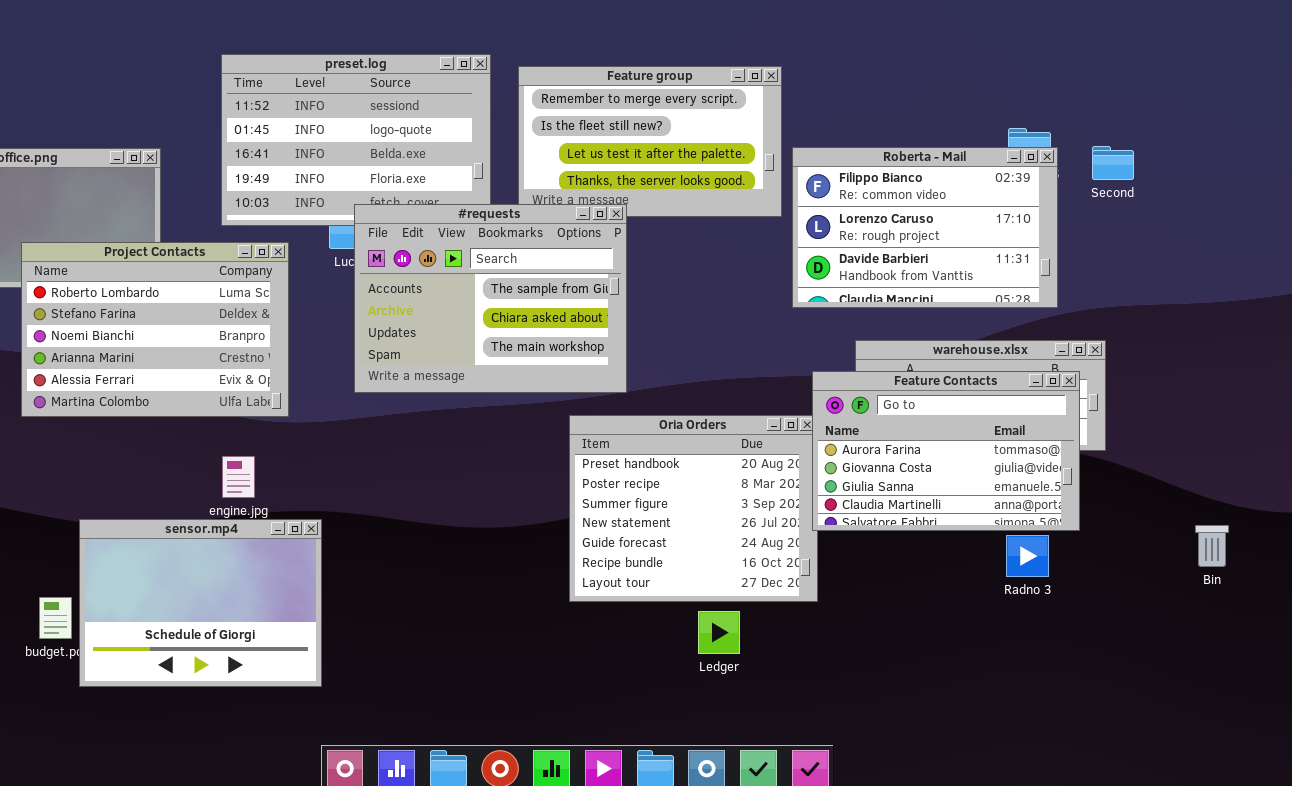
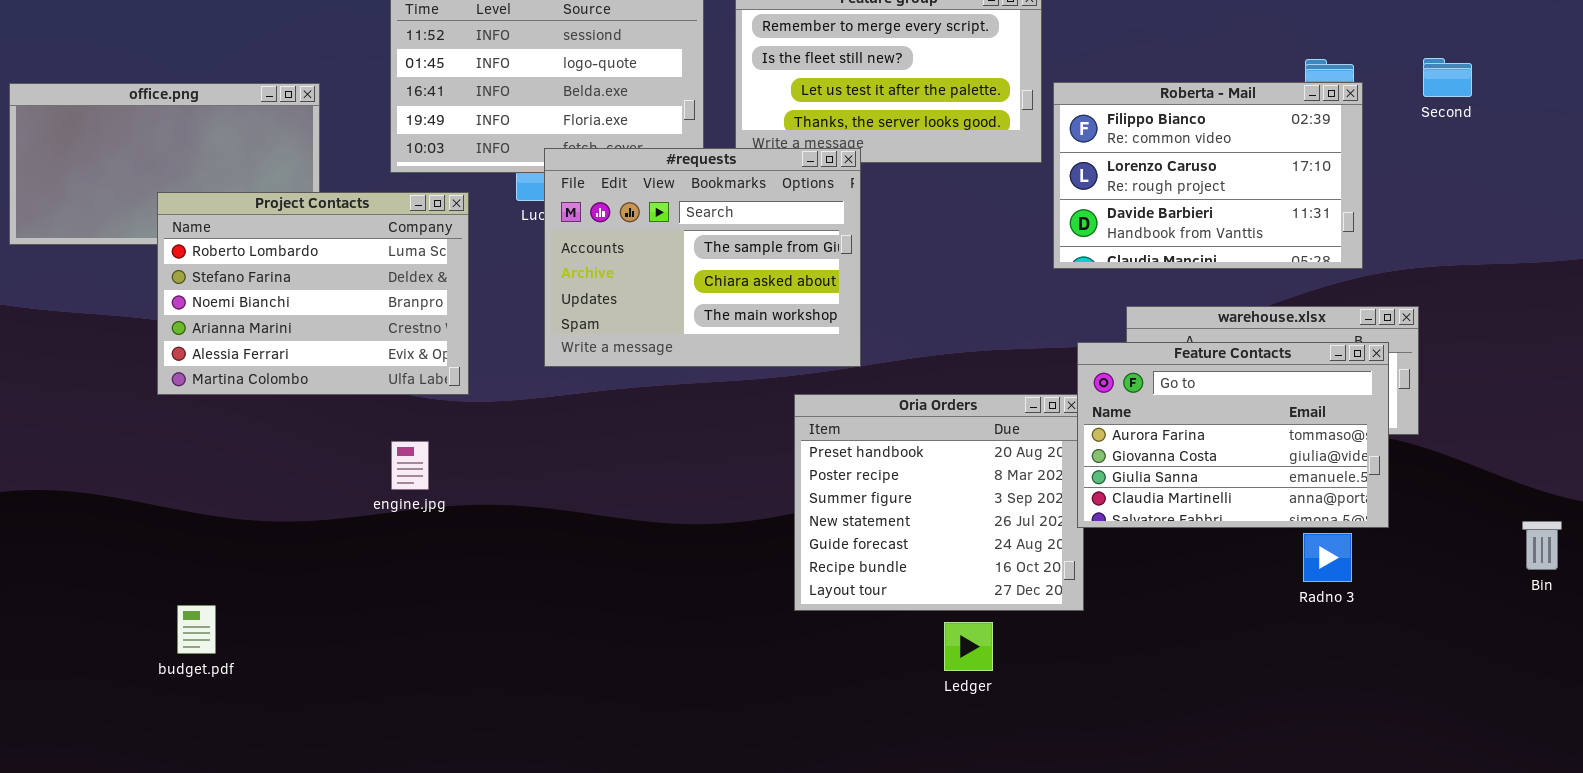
Second: [1092,146,1134,180] -> [1423,58,1472,97], moved
sensor.mp4: [79,519,322,687] -> none, closed

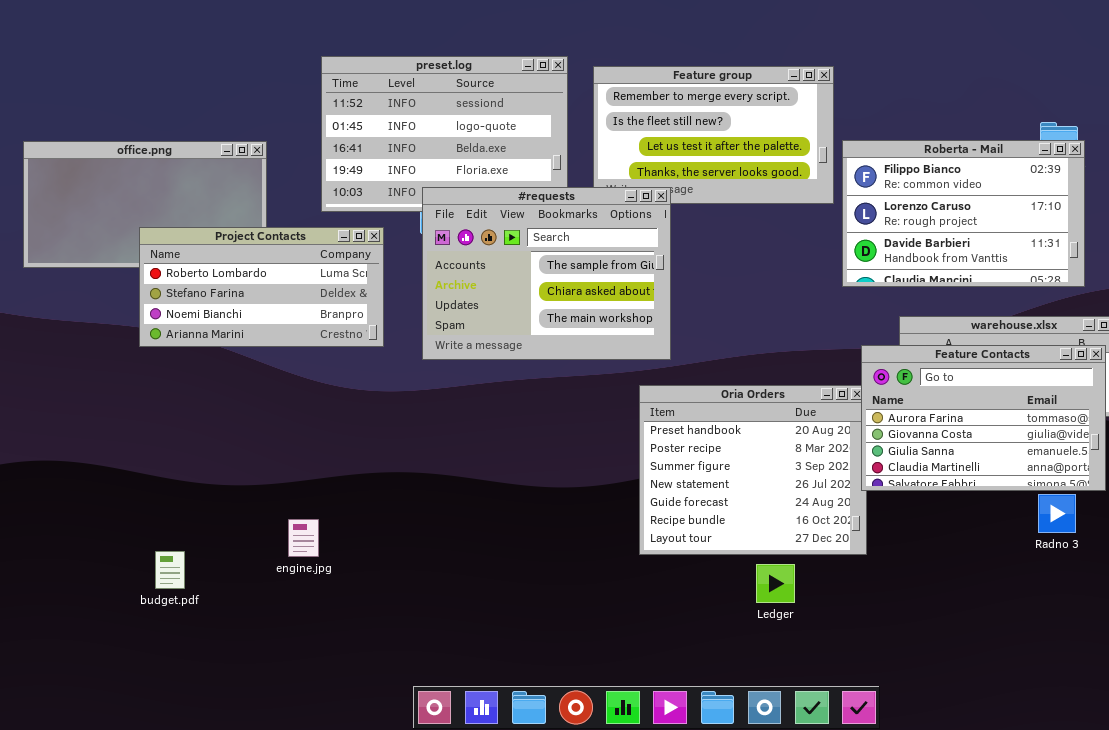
#requests: [544,148,861,367] -> [422,187,671,360], moved
Project Contacts: [157,192,469,395] -> [139,227,384,347], resized
engine.jpg: [391,441,429,490] -> [288,519,319,557], moved

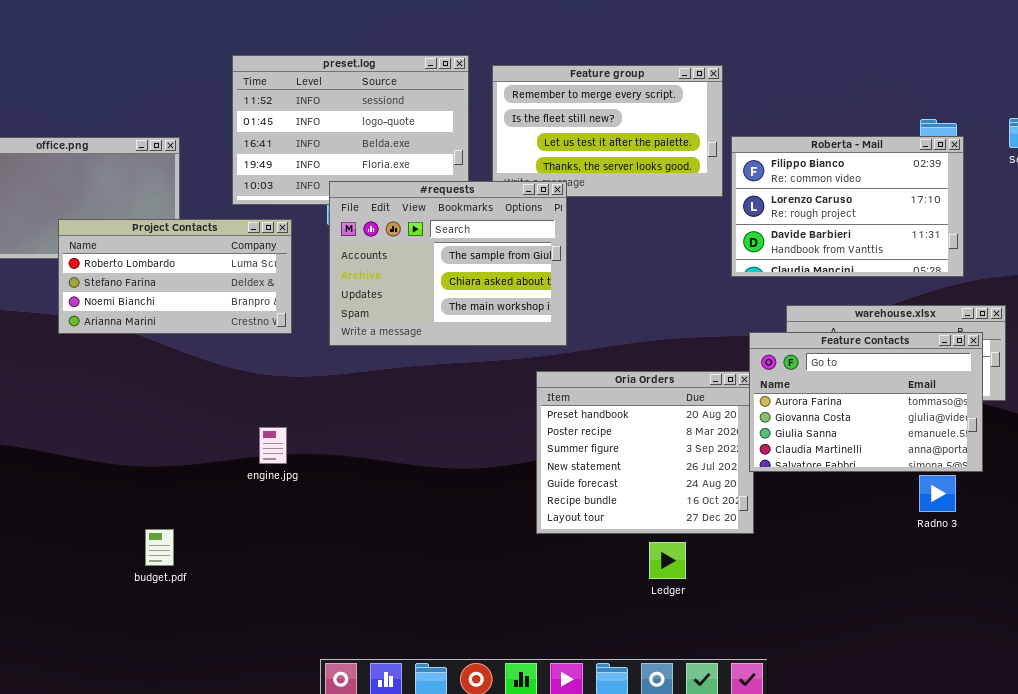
engine.jpg: [288,519,319,557] -> [259,427,287,464], moved
budget.pdf: [155,551,185,589] -> [145,529,174,566], moved

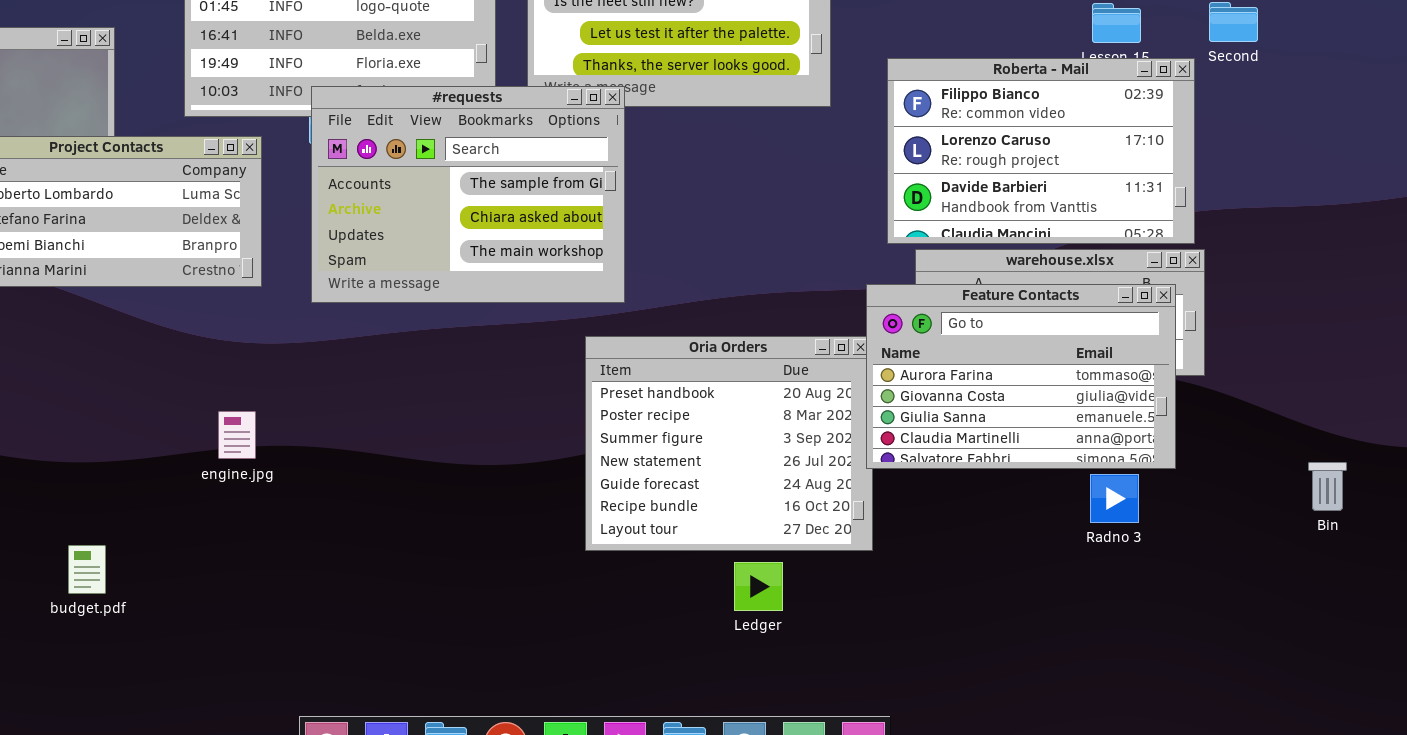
Roberta - Mail: [731,136,964,277] -> [887,58,1195,244], moved

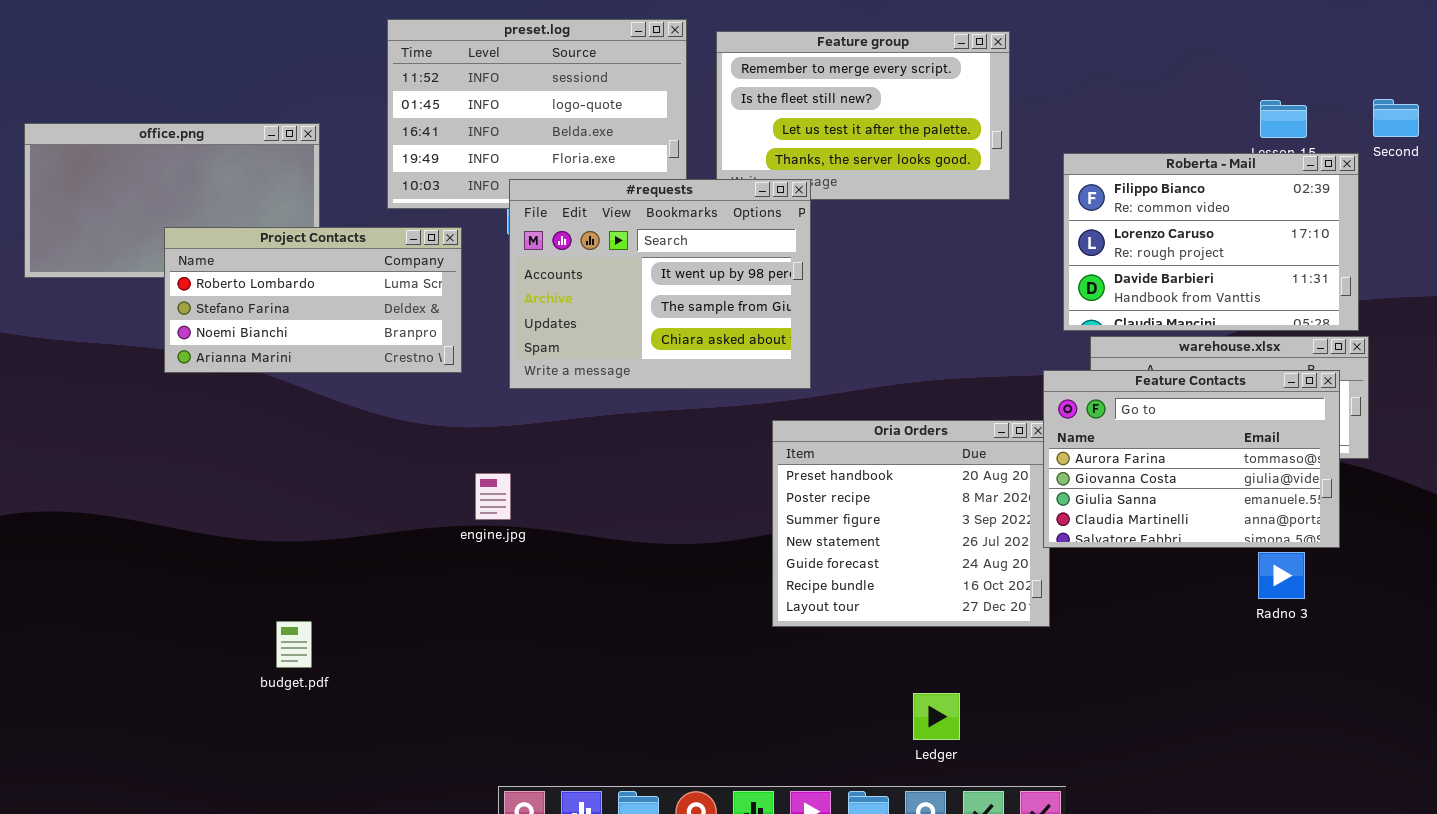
#requests: [311,86,625,303] -> [509,179,811,389], scrolled up 1 row
engine.jpg: [218,411,256,459] -> [475,473,511,520], moved
Ledger: [734,562,783,611] -> [913,693,960,740], moved

